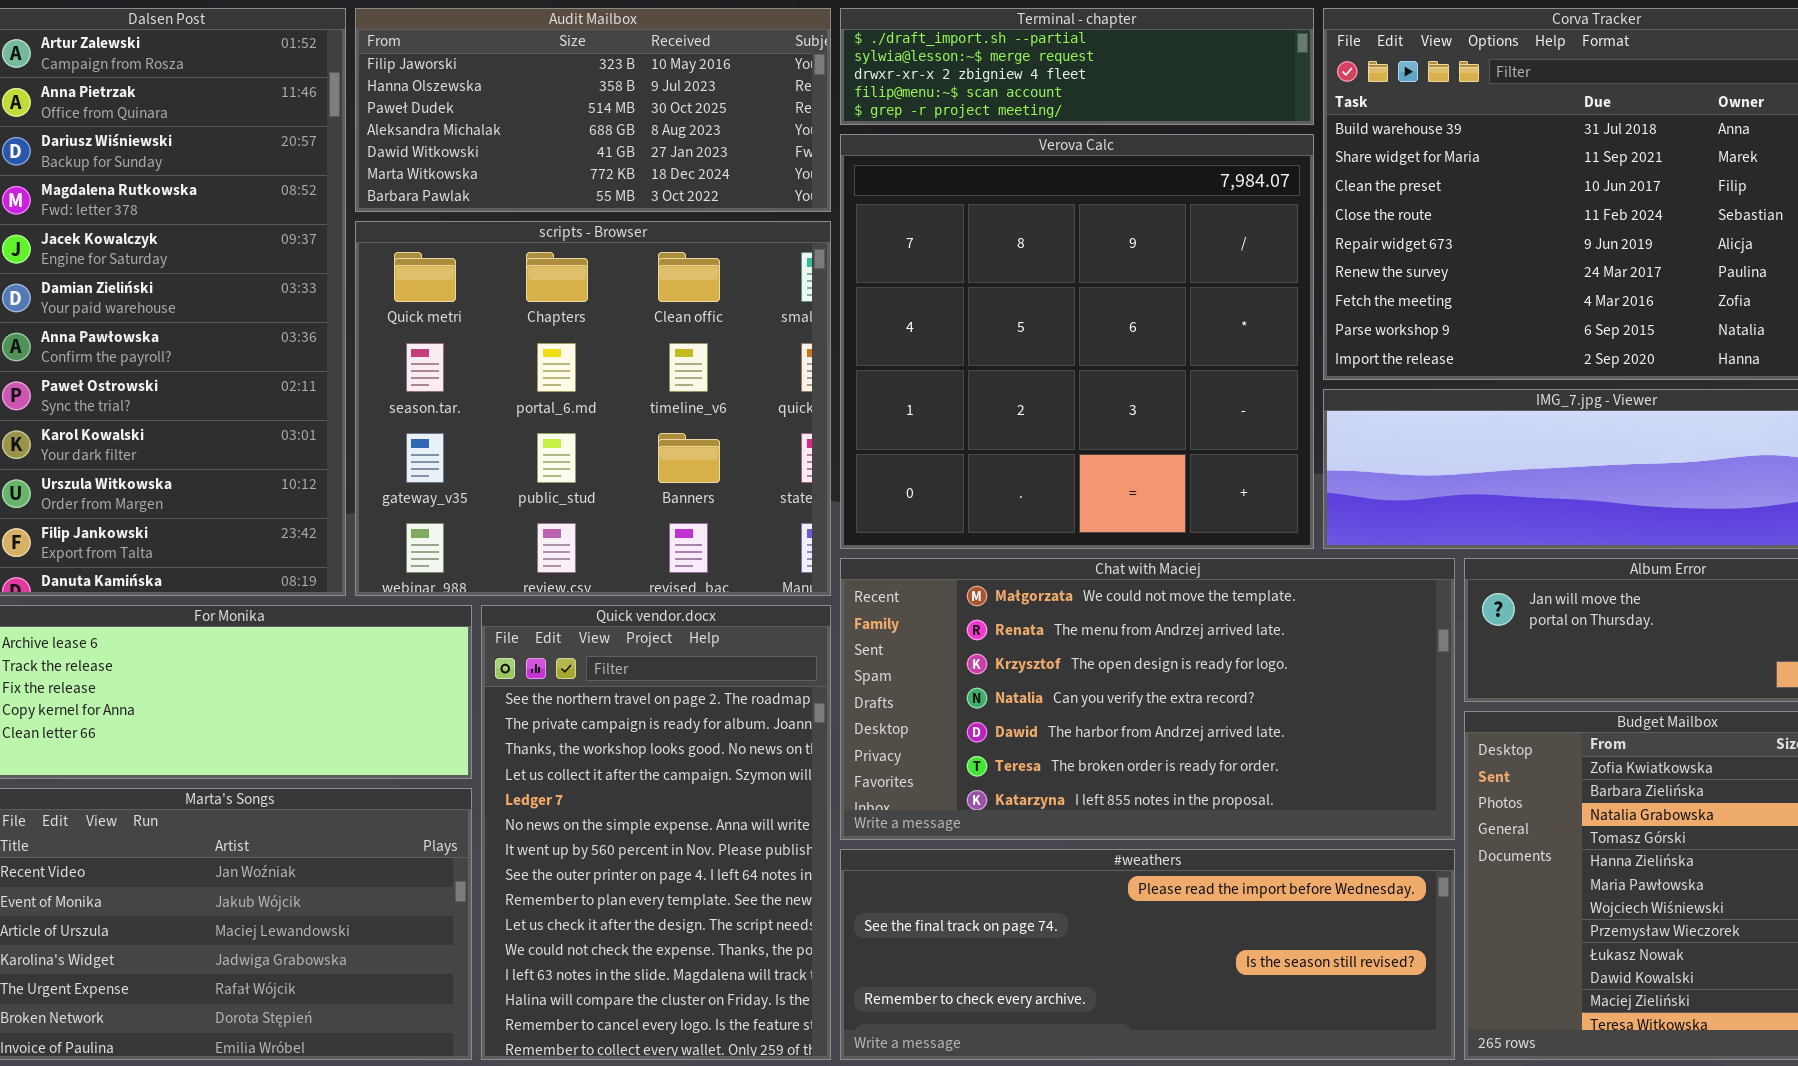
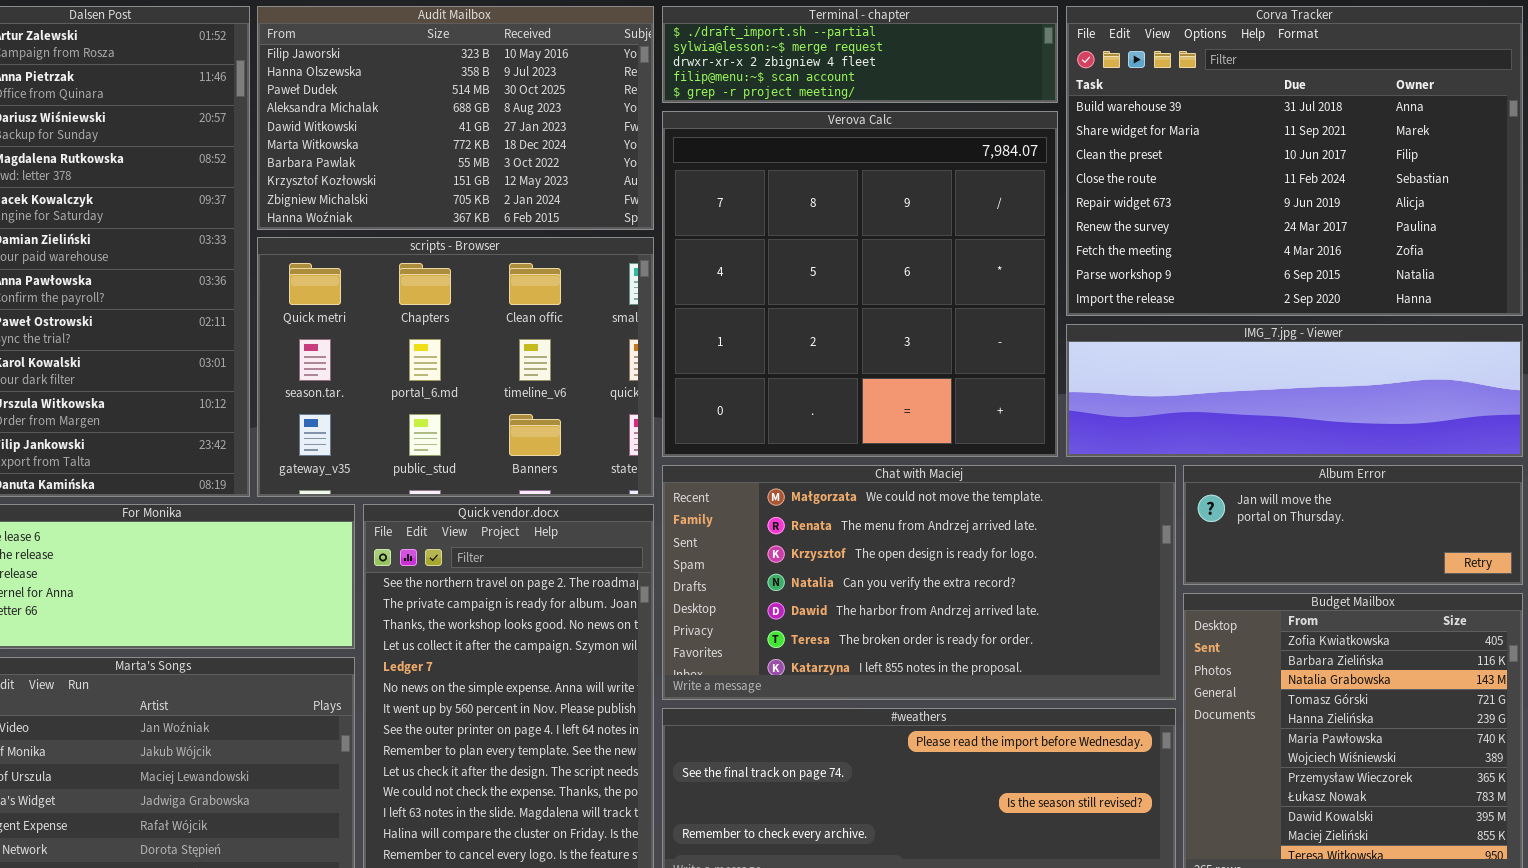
Audit Mailbox: [355,8,831,212] -> [257,6,654,230], resized
scripts - Browser: [355,221,831,596] -> [257,237,654,497], resized

